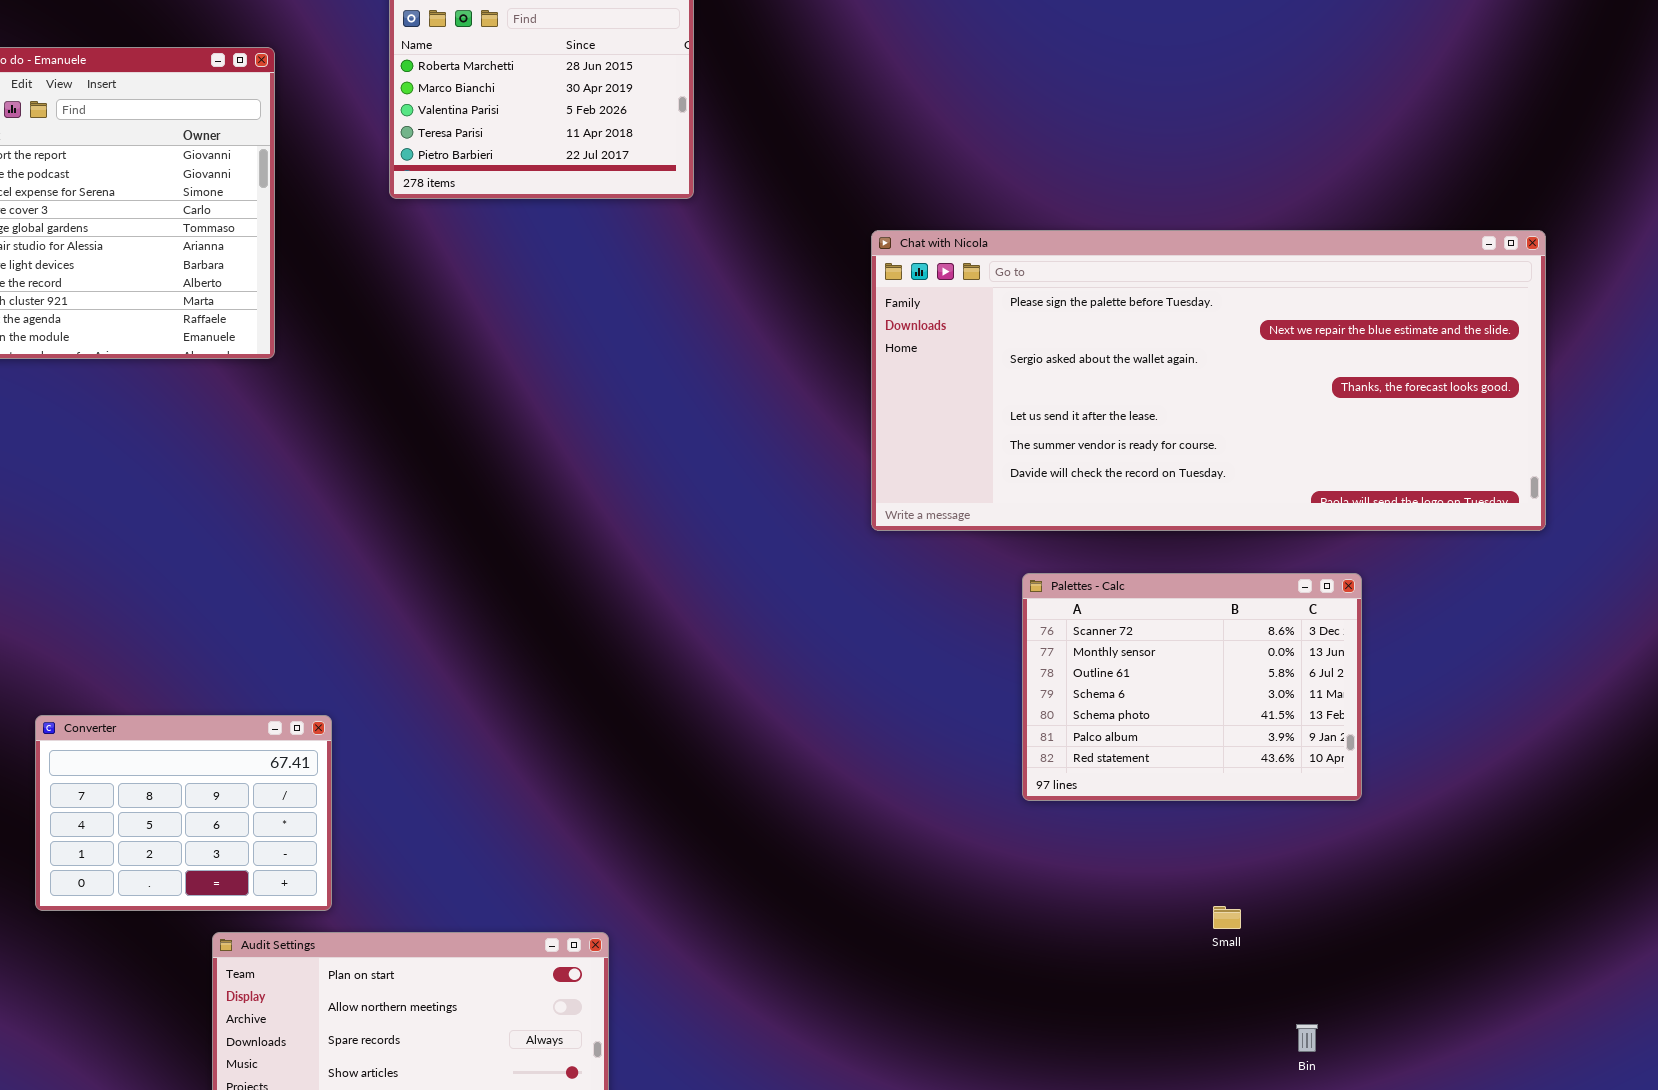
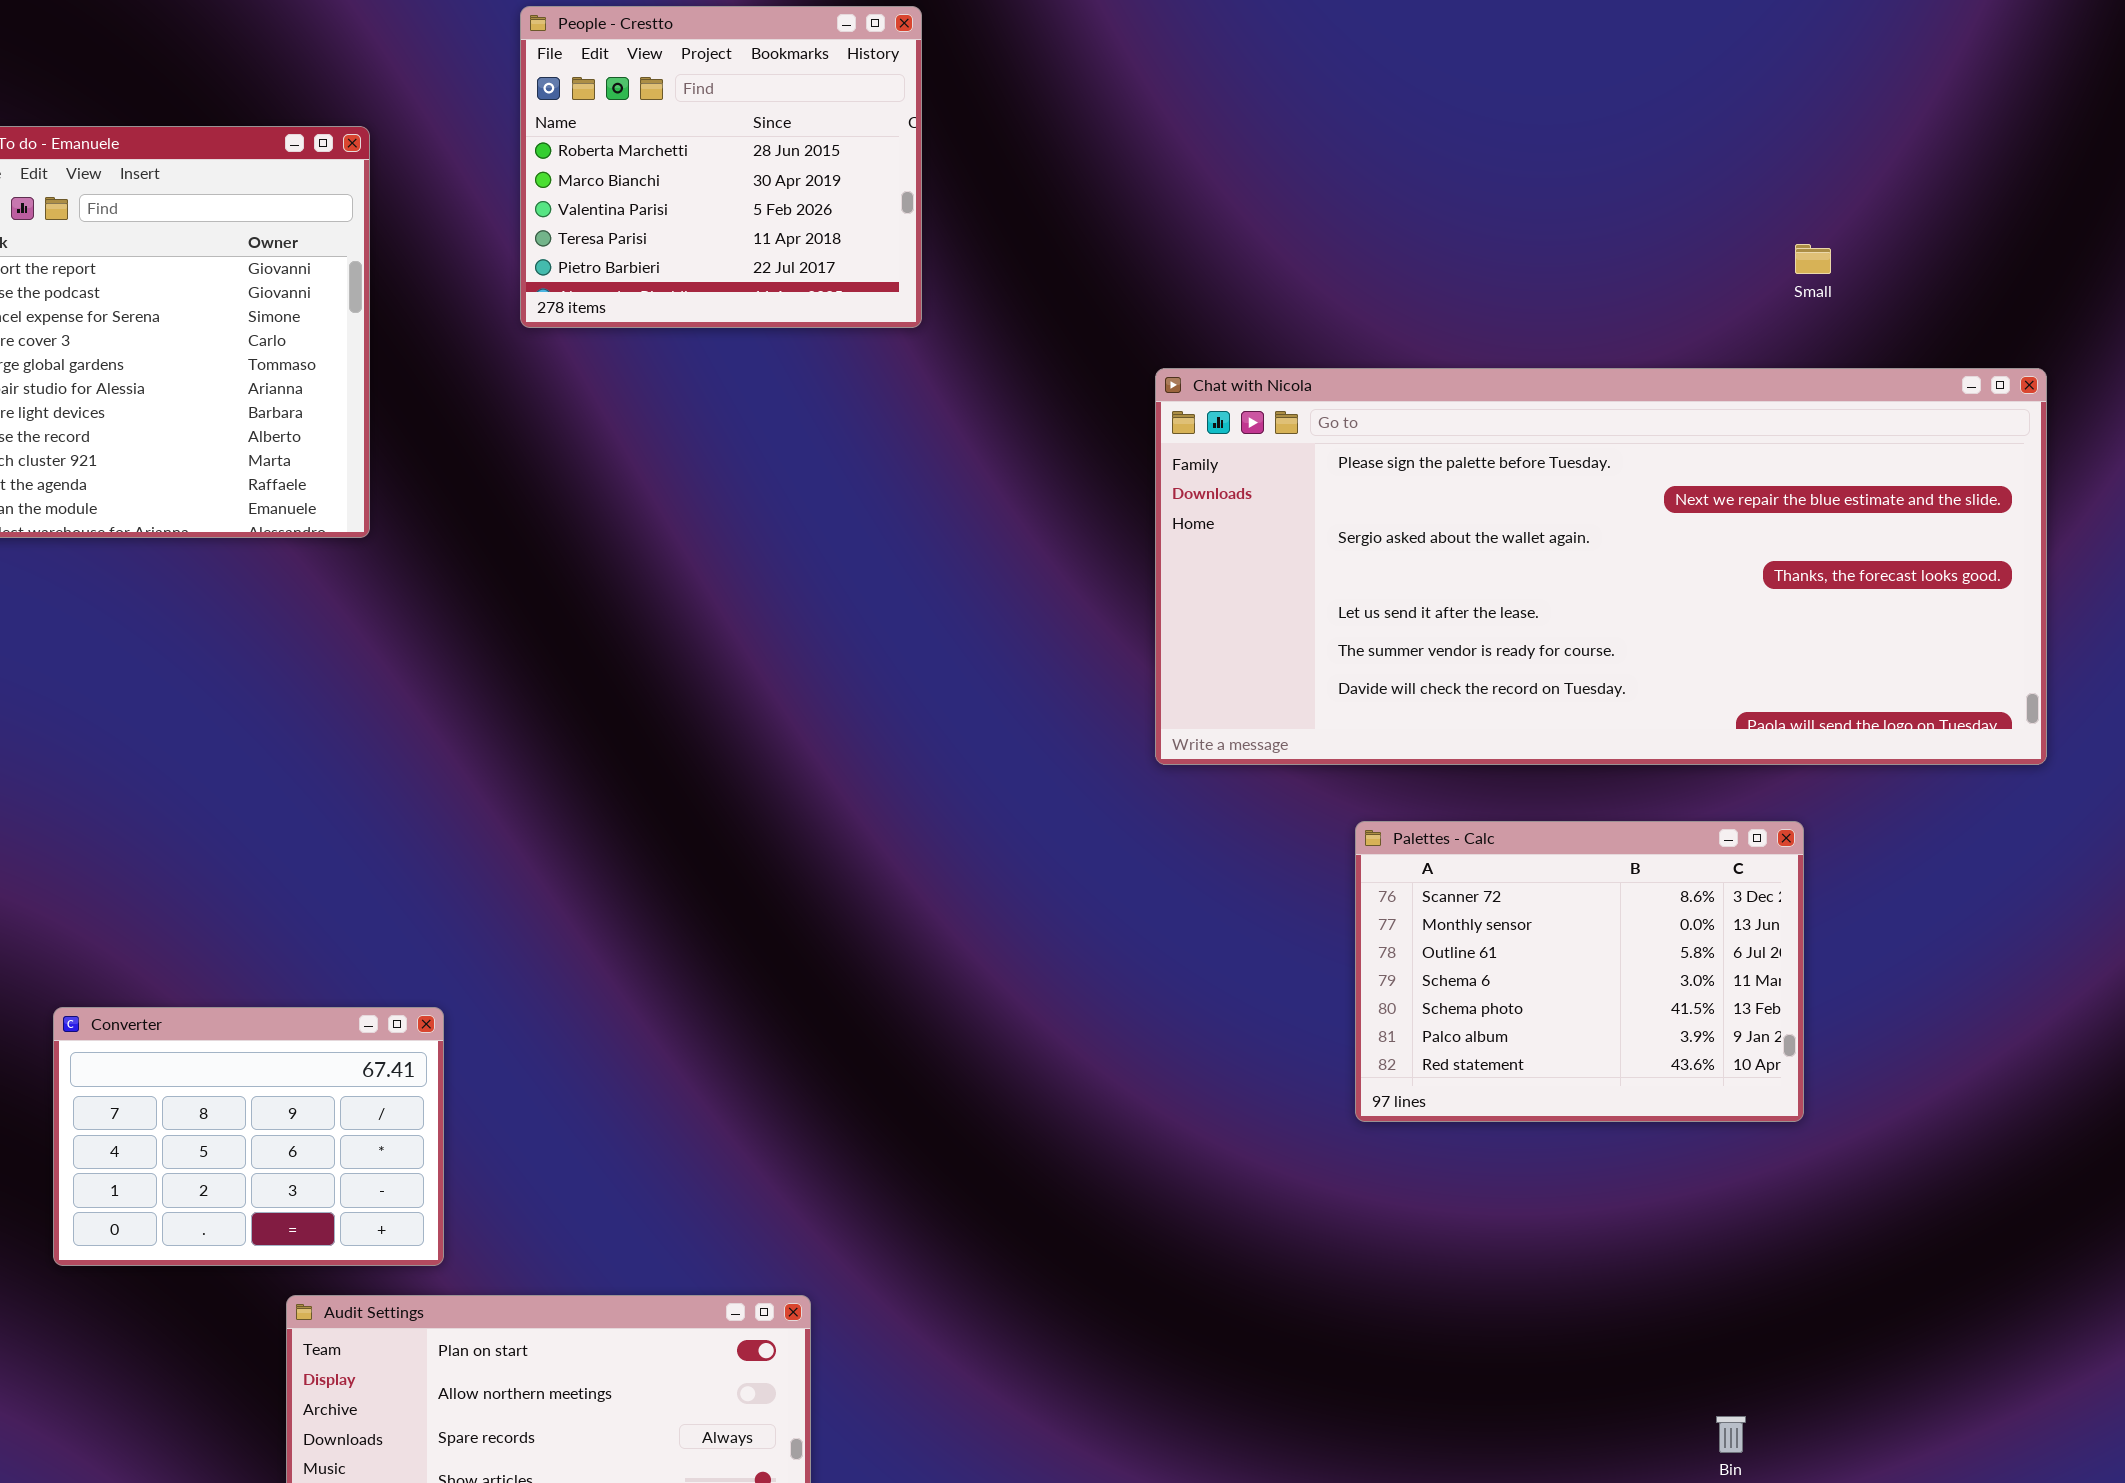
Small: [1213,906,1241,929] -> [1795,244,1831,274], moved

